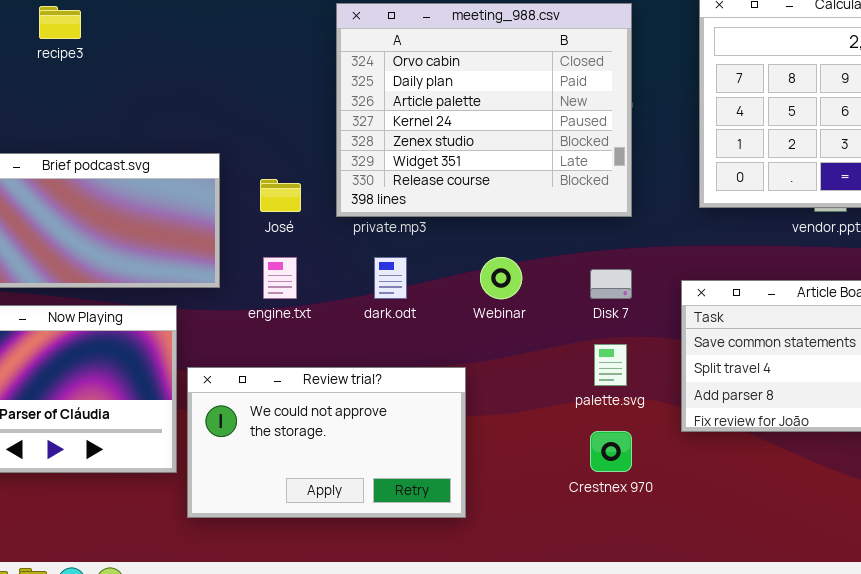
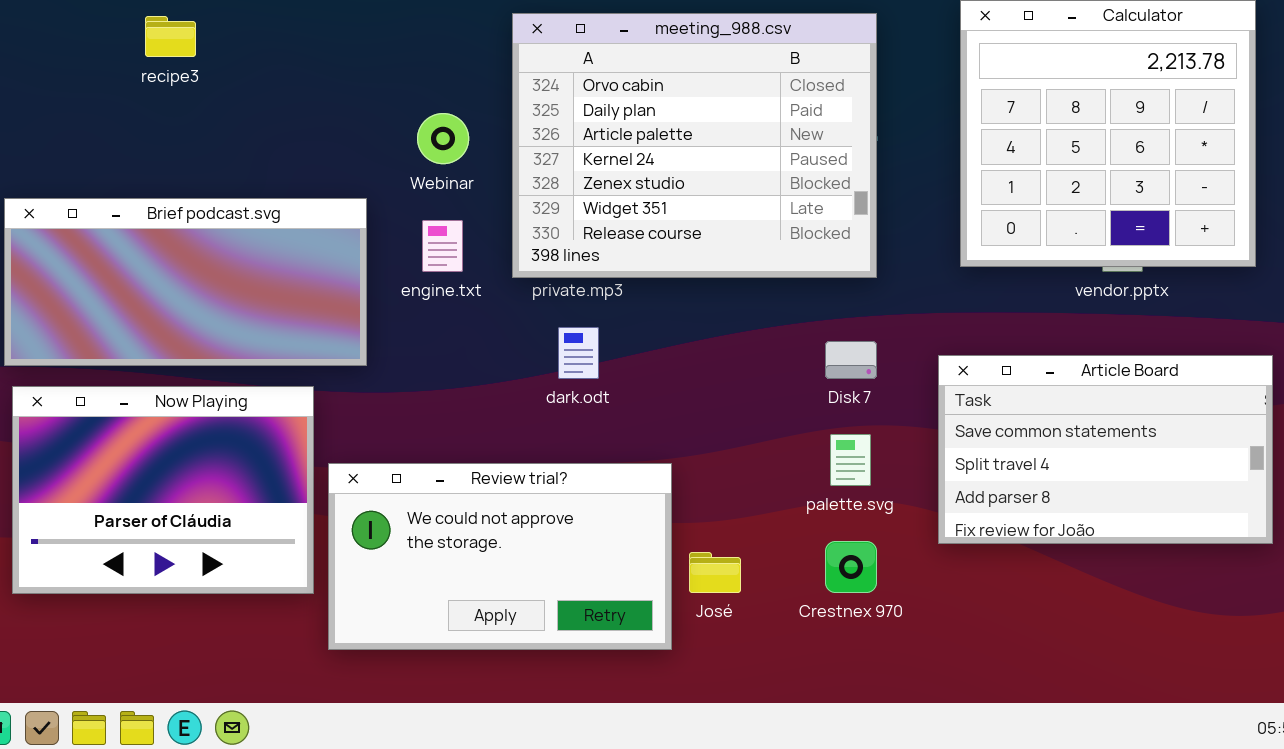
José: [260,179,301,212] -> [689,552,741,593], moved
engine.txt: [263,257,297,299] -> [422,220,463,272], moved
Webinar: [480,257,522,299] -> [417,113,469,164], moved

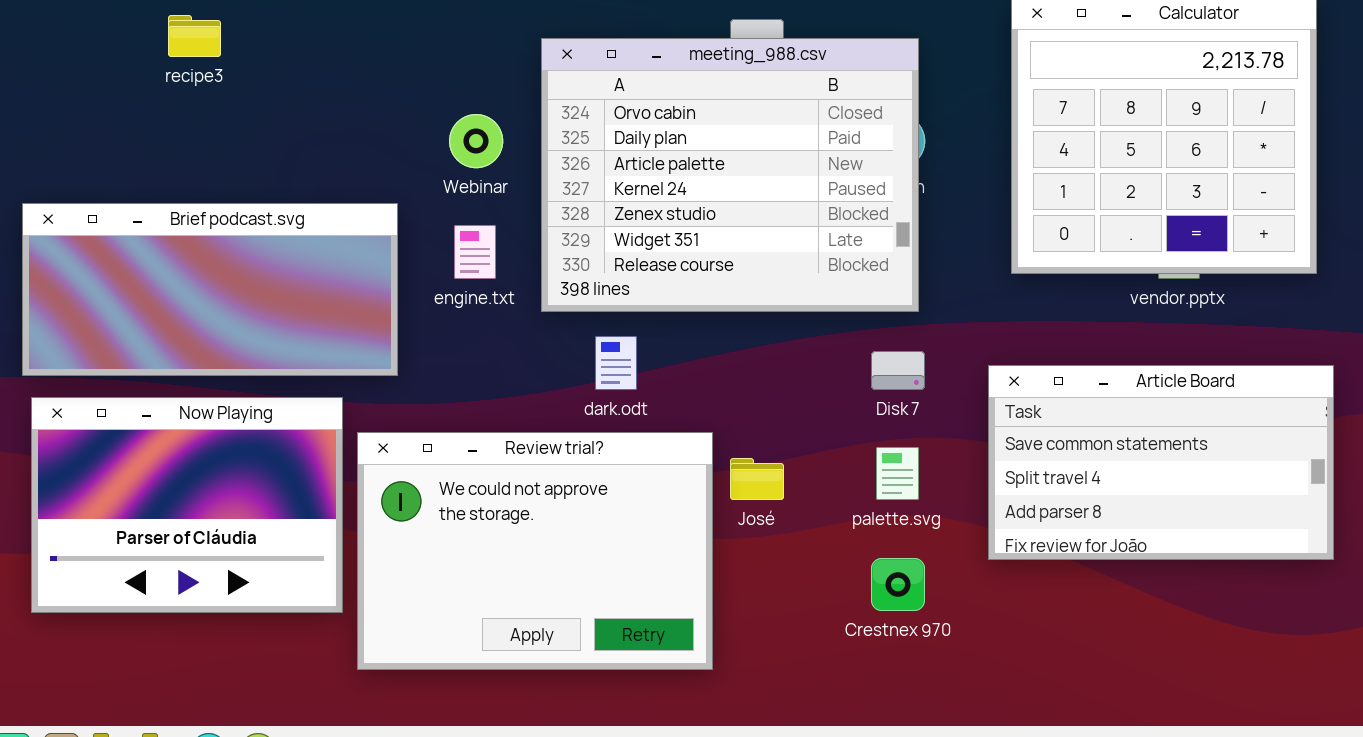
meeting_988.csv: [512,13,877,278] -> [541,38,919,312], moved
Review trial?: [328,463,672,650] -> [357,432,713,670], resized
José: [689,552,741,593] -> [730,458,784,500], moved

